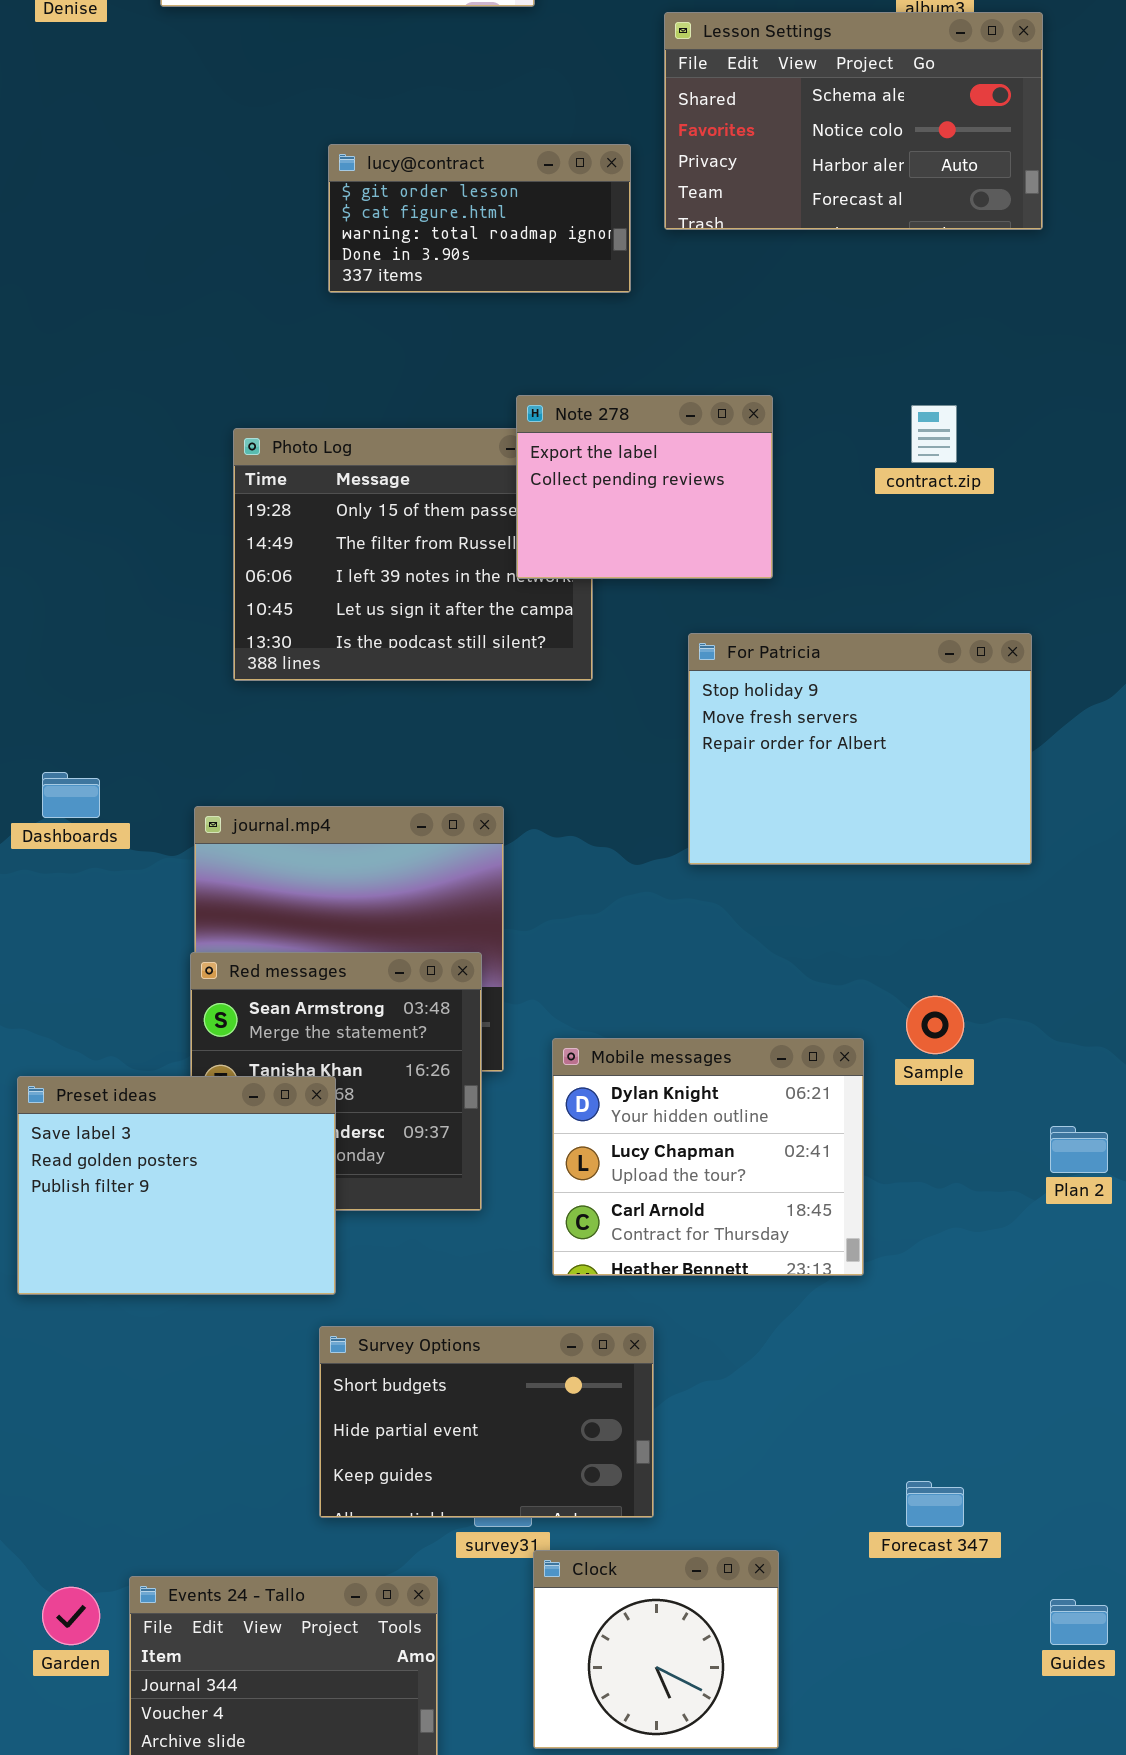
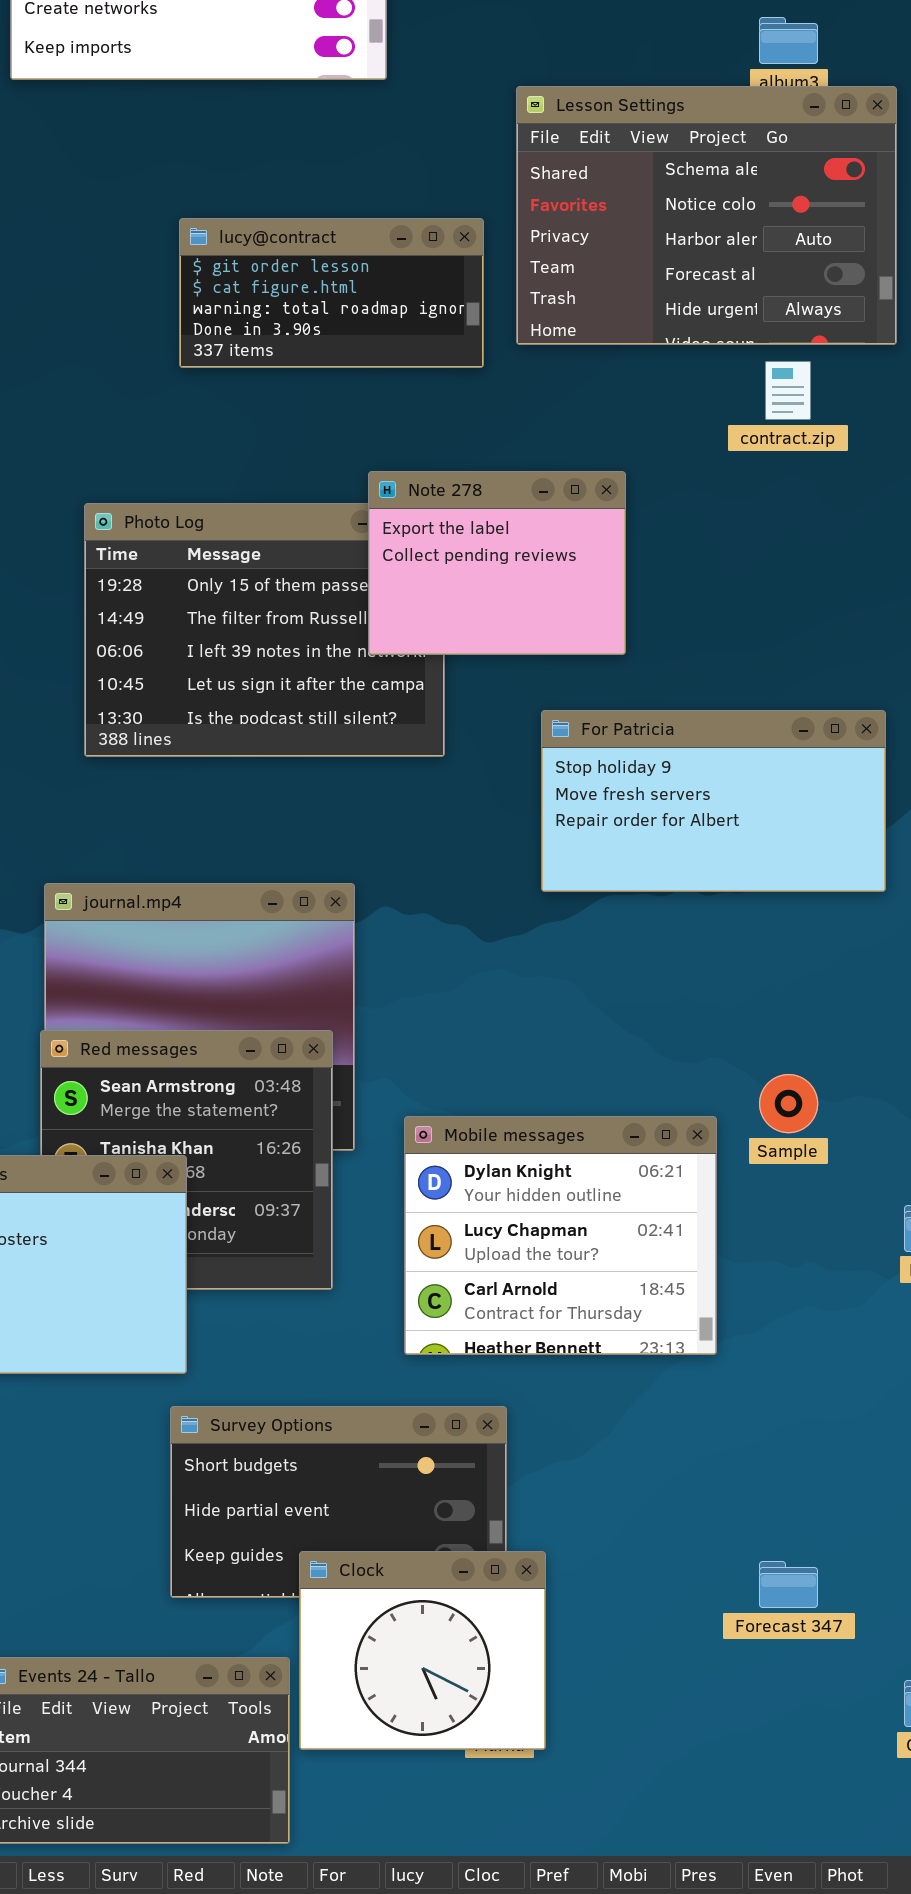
Lesson Settings: [664,12,1043,230] -> [516,86,897,345], resized
contract.zip: [911,405,957,463] -> [765,361,811,420], moved
For Patricia: [688,633,1032,865] -> [541,710,886,892], resized
Clock: [533,1550,779,1749] -> [299,1551,546,1750], moved

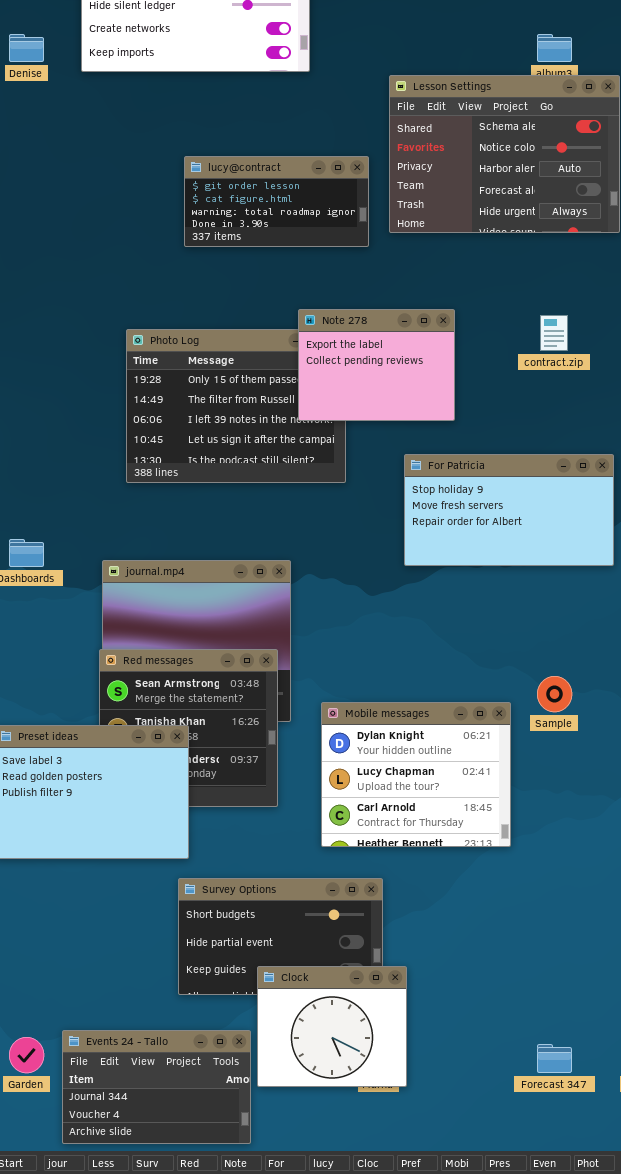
contract.zip: [765,361,811,420] -> [540,315,568,351], moved
Forecast 347: [759,1561,818,1608] -> [537,1044,572,1073], moved

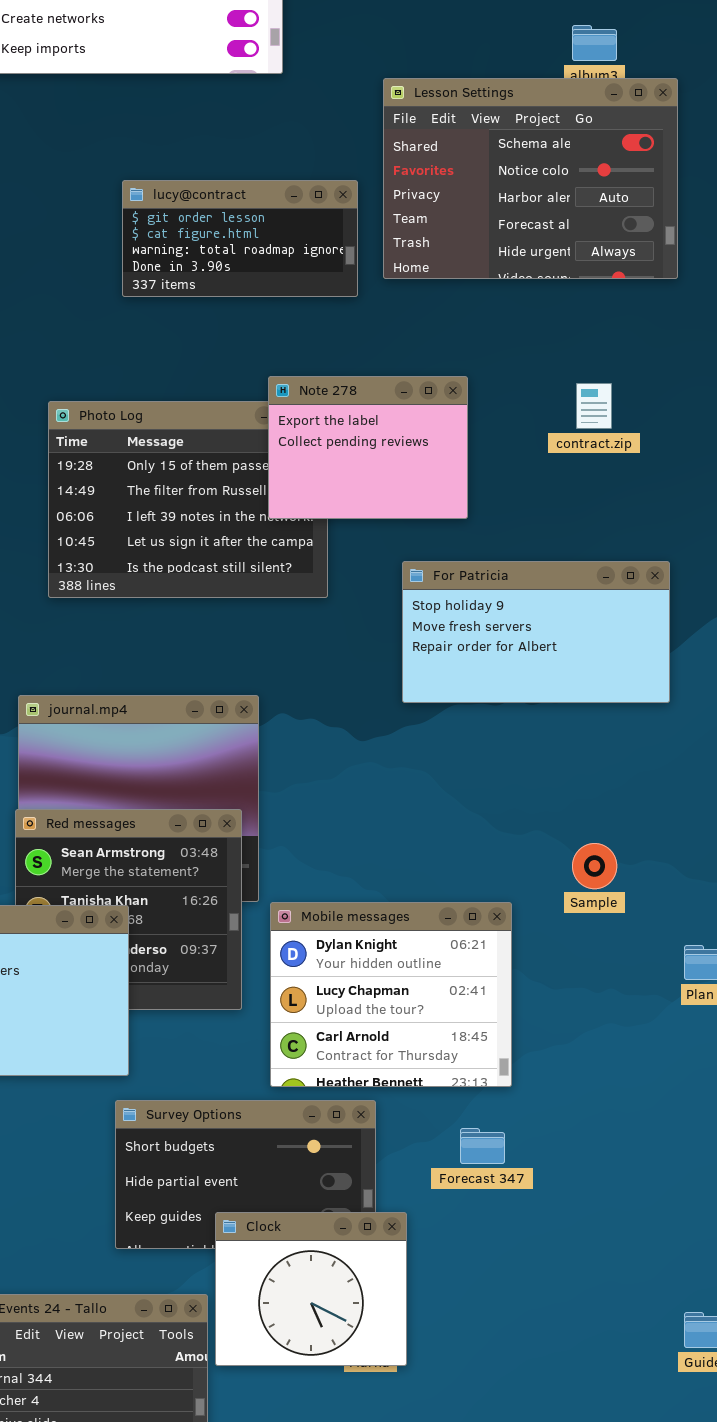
Mobile messages: [321,702,511,847] -> [270,902,512,1087], moved
Forecast 347: [537,1044,572,1073] -> [460,1128,505,1164], moved

